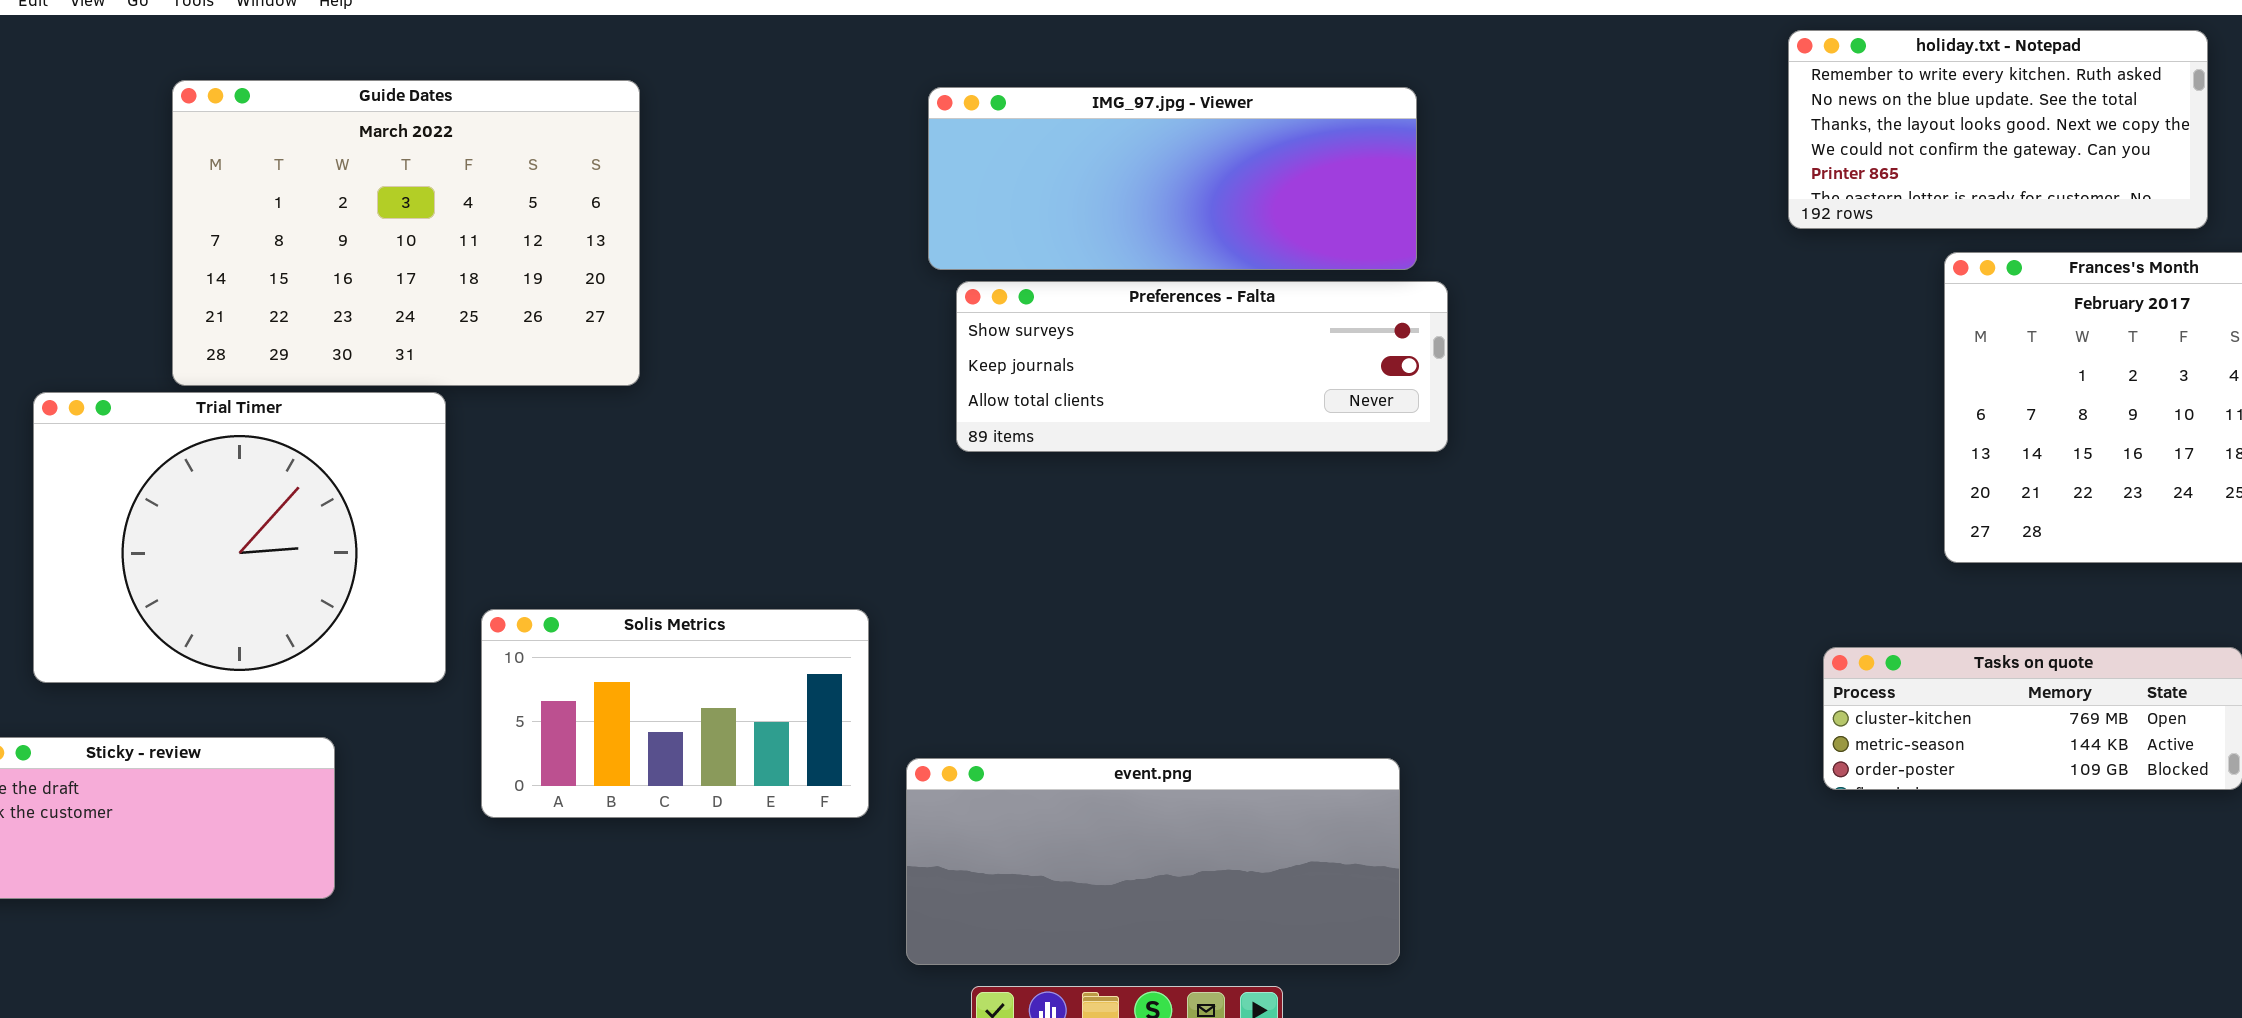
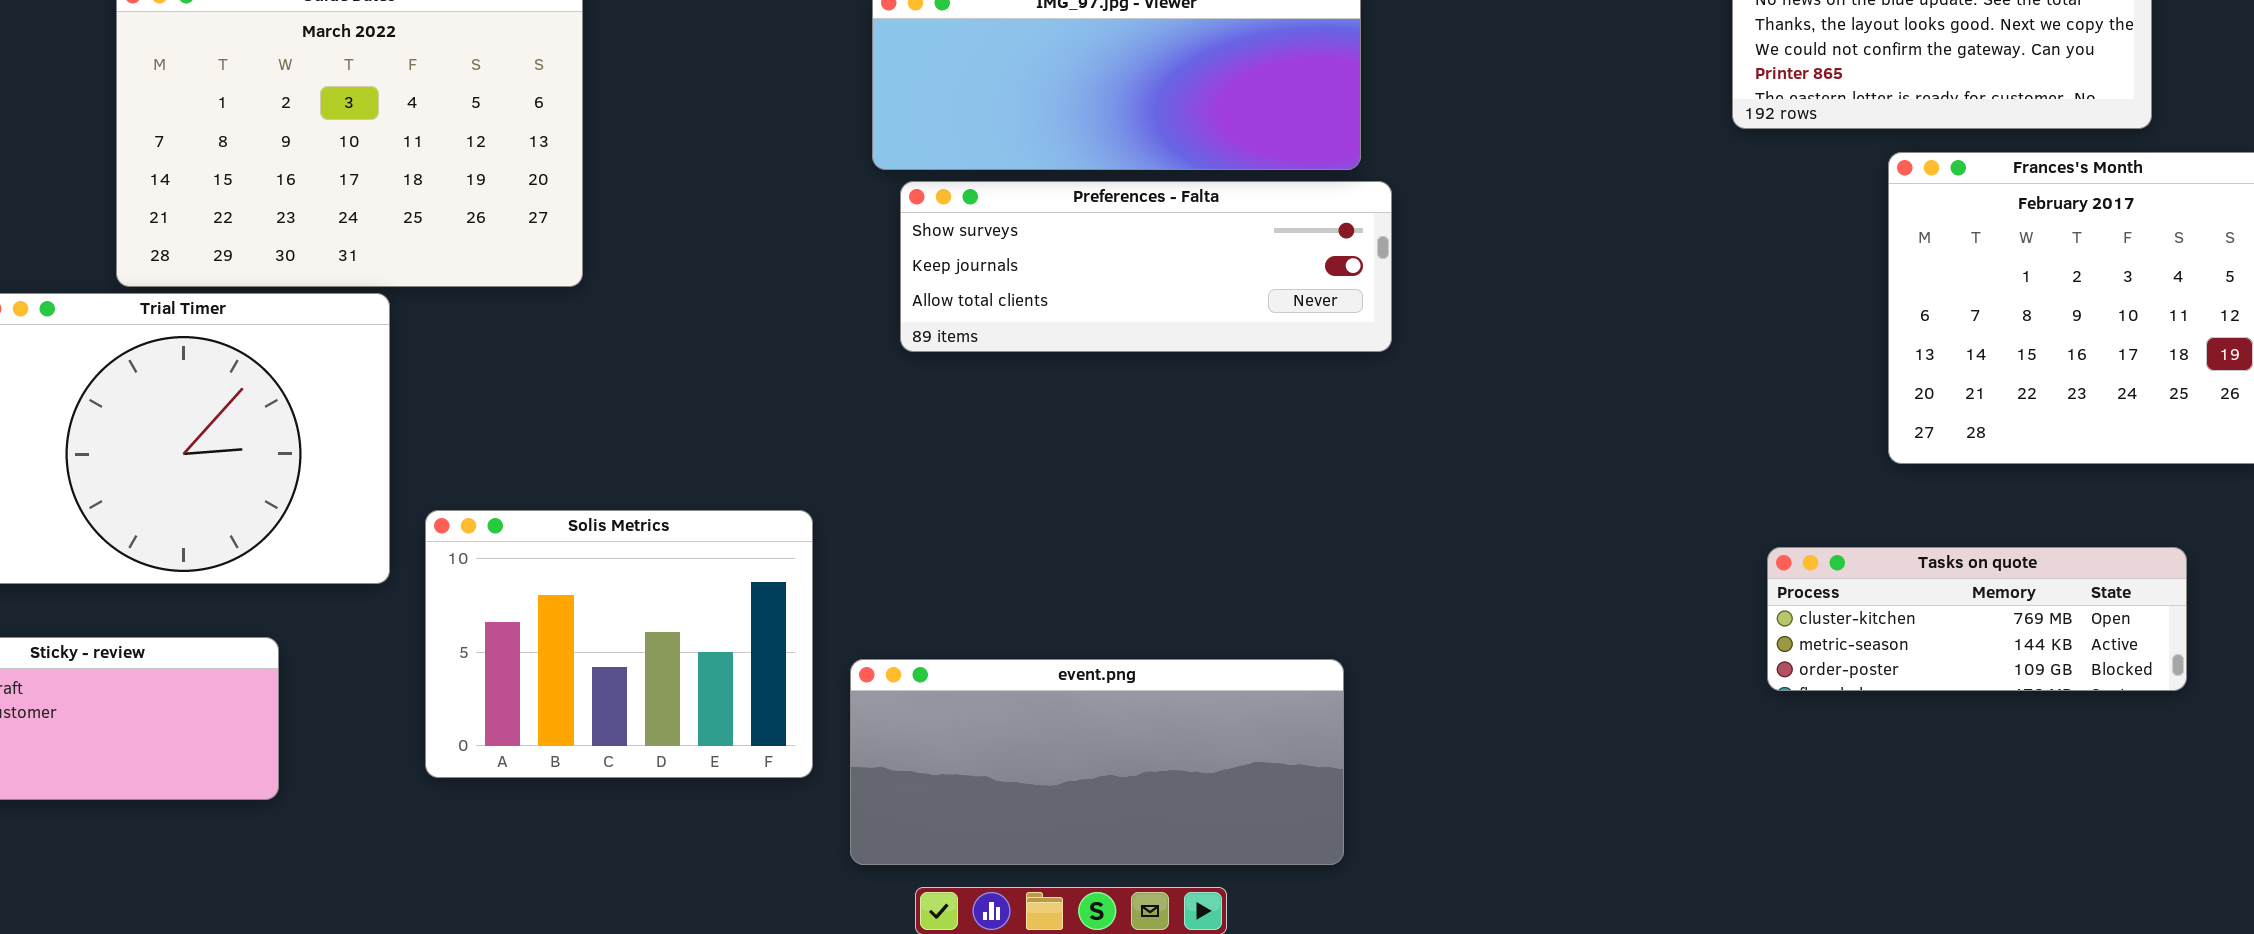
Solis Metrics: [481,609,869,818] -> [425,510,813,778], resized

